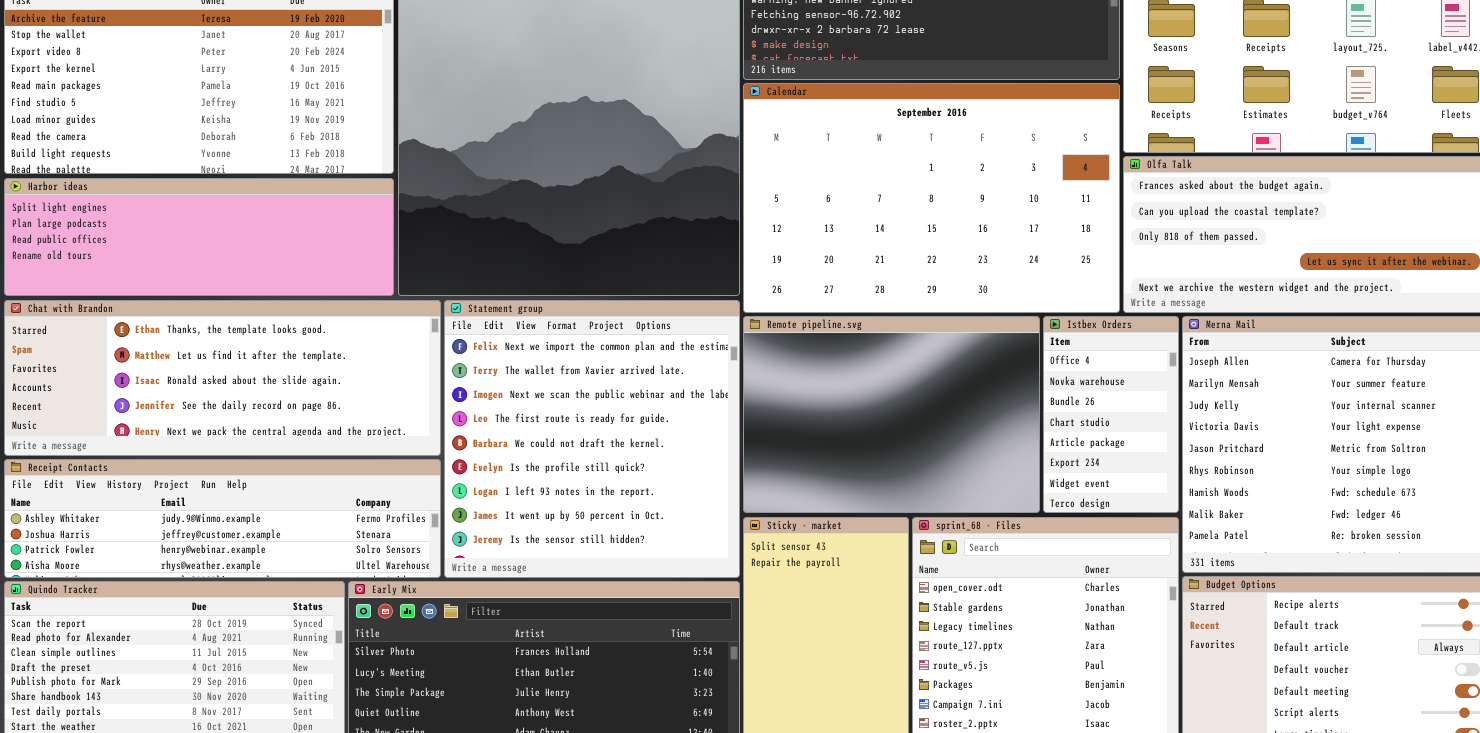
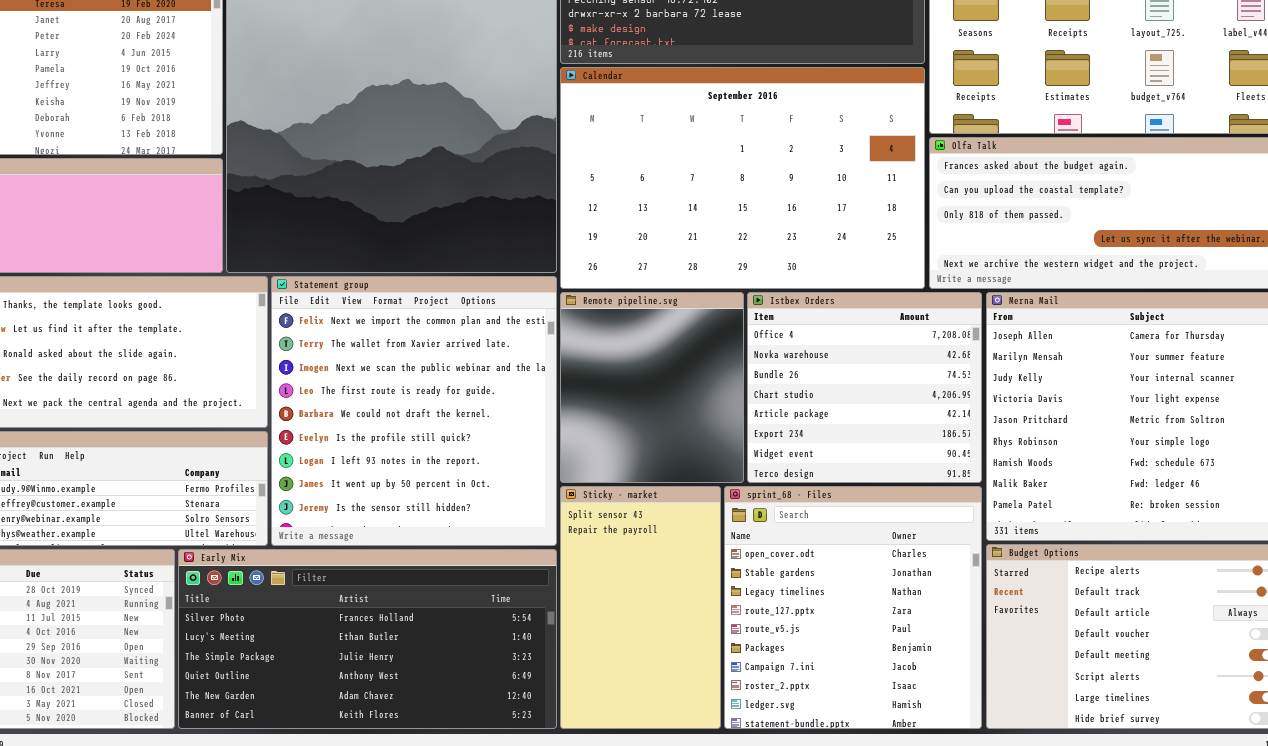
Remote pipeline.svg: [743,316,1040,513] -> [560,292,744,483], resized
Istbex Orders: [1043,316,1179,513] -> [747,292,982,483], resized

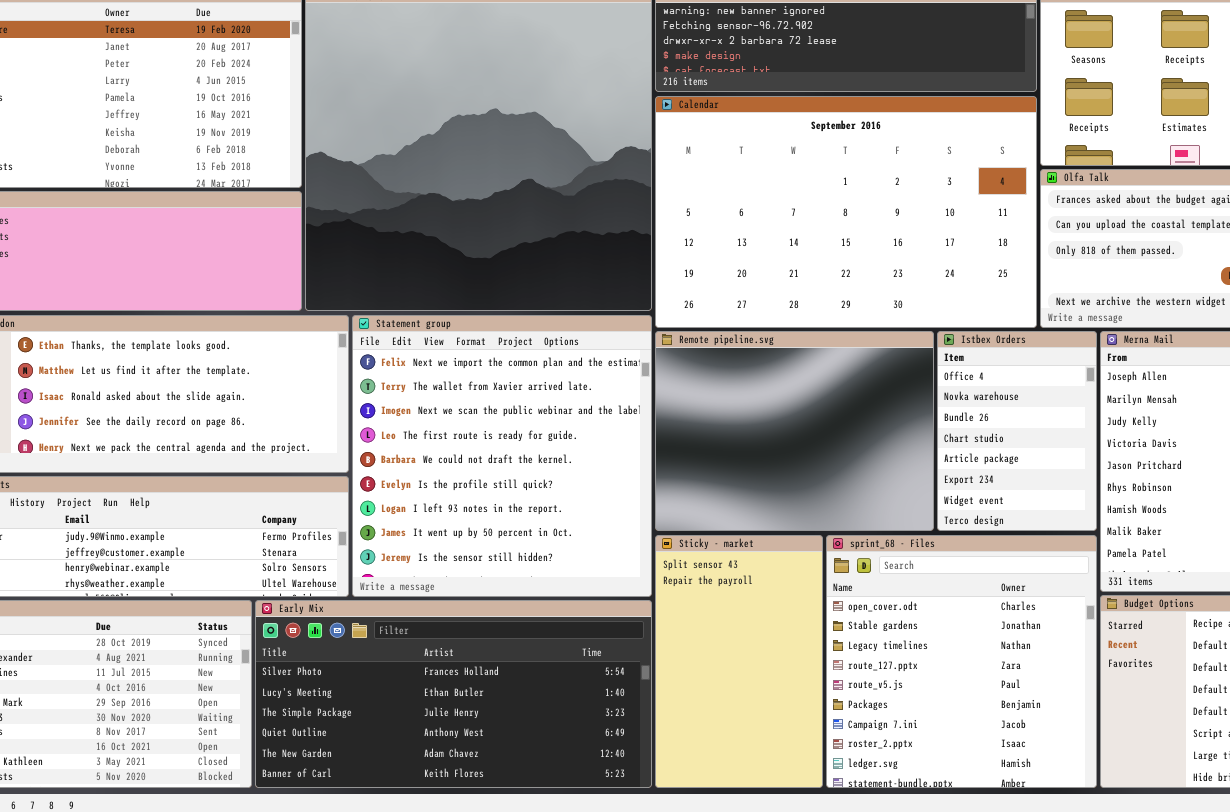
Remote pipeline.svg: [560,292,744,483] -> [655,331,934,531], resized
Istbex Orders: [747,292,982,483] -> [937,331,1097,531], resized

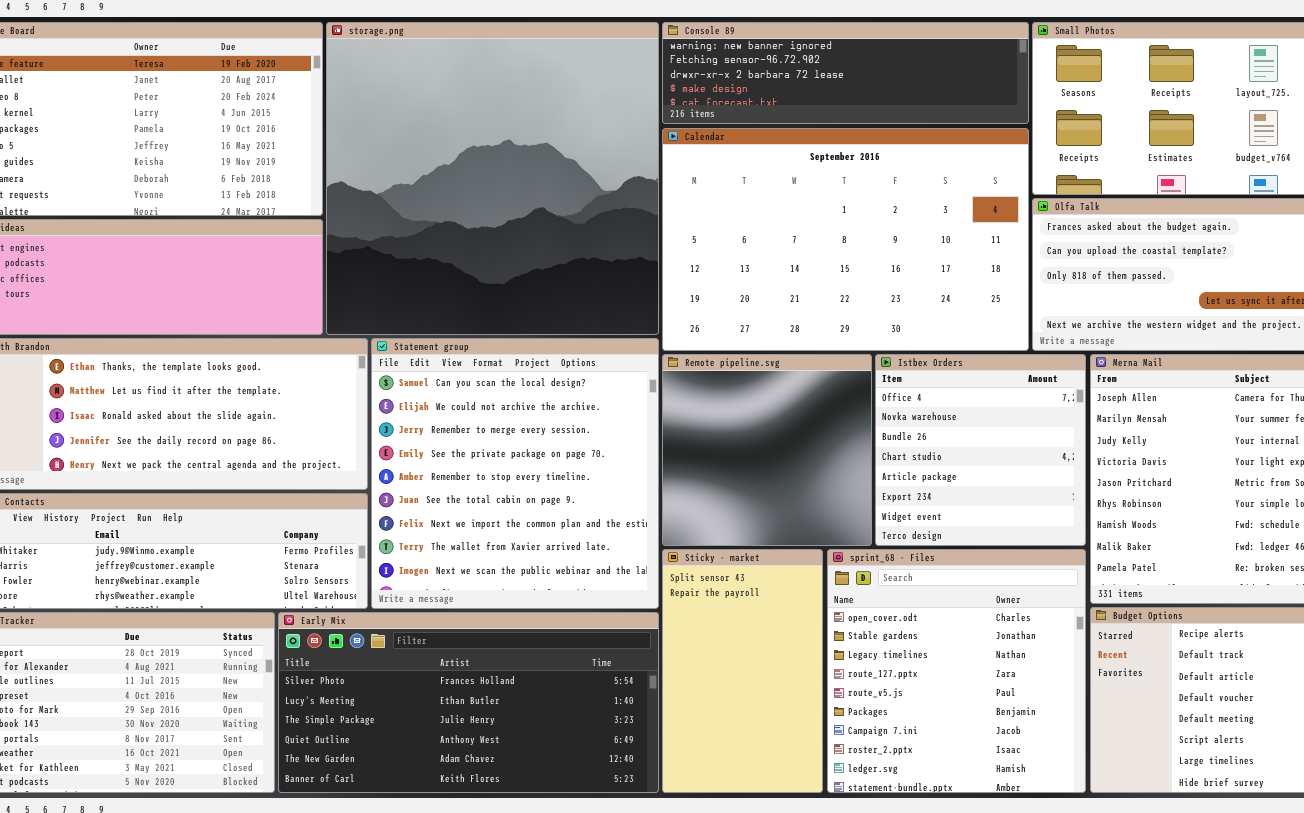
Statement group: [352,315,652,597] -> [371,338,659,609], scrolled up 6 rows
Remote pipeline.svg: [655,331,934,531] -> [662,354,872,546], resized
Istbex Orders: [937,331,1097,531] -> [875,354,1086,546], resized

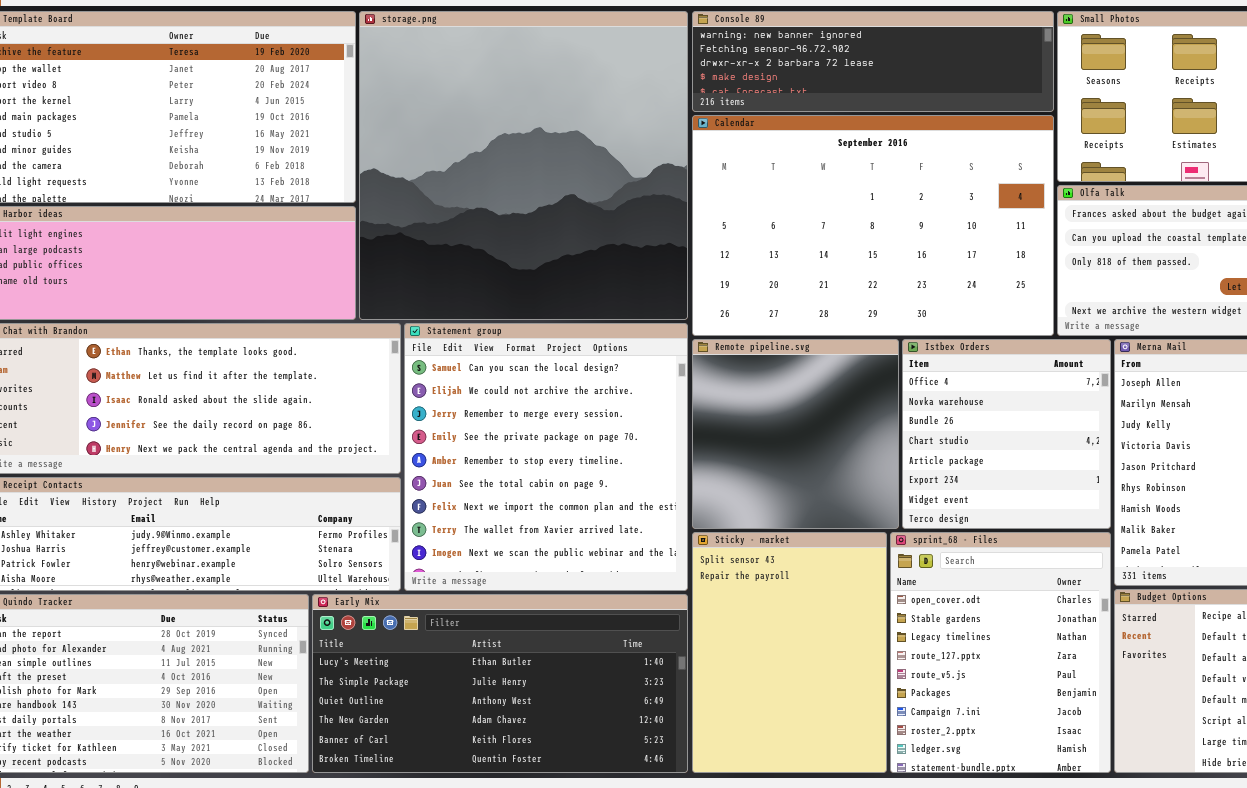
Sticky - market: [662,549,823,793] -> [692,532,887,773], resized
sprint_68 - Files: [827,549,1086,793] -> [890,532,1111,773], resized
Early Mix: [278,612,659,793] -> [312,594,688,773], scrolled down 1 row

